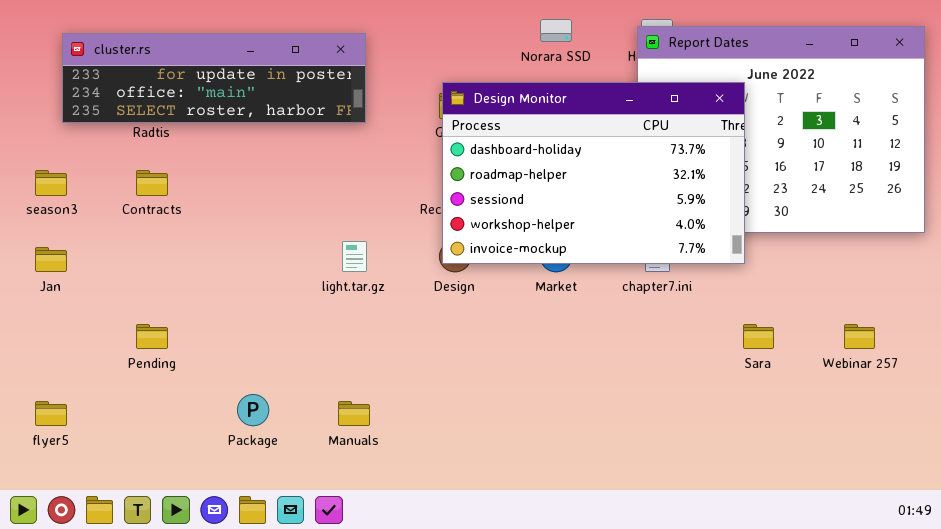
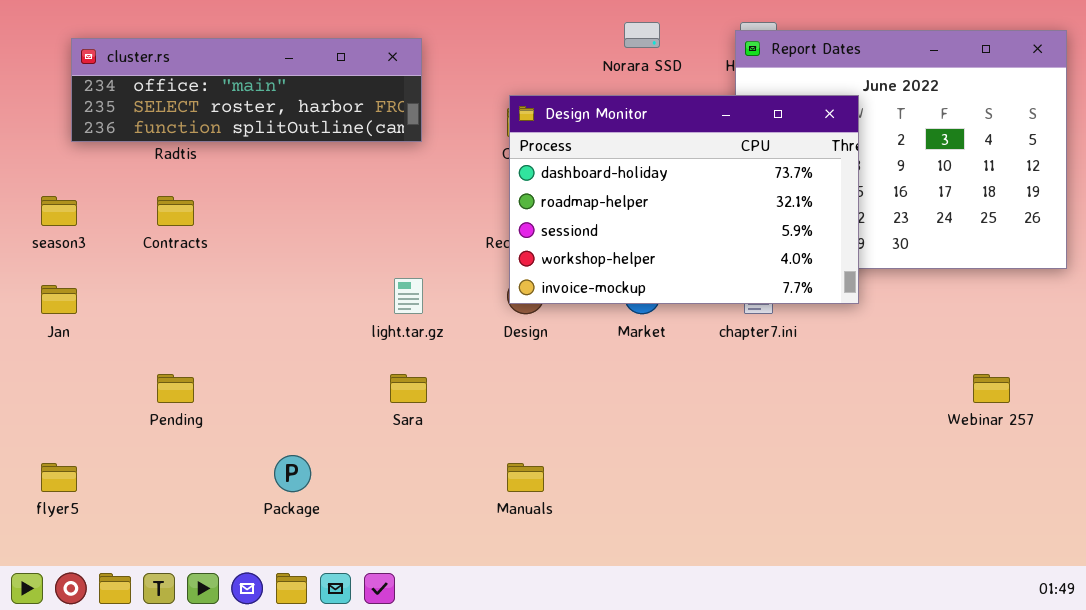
cluster.rs: [62,33,366,123] -> [71,38,422,142], scrolled down 1 row
Sara: [743,324,774,349] -> [390,374,427,403], moved
Manuals: [338,401,370,426] -> [507,463,544,492], moved

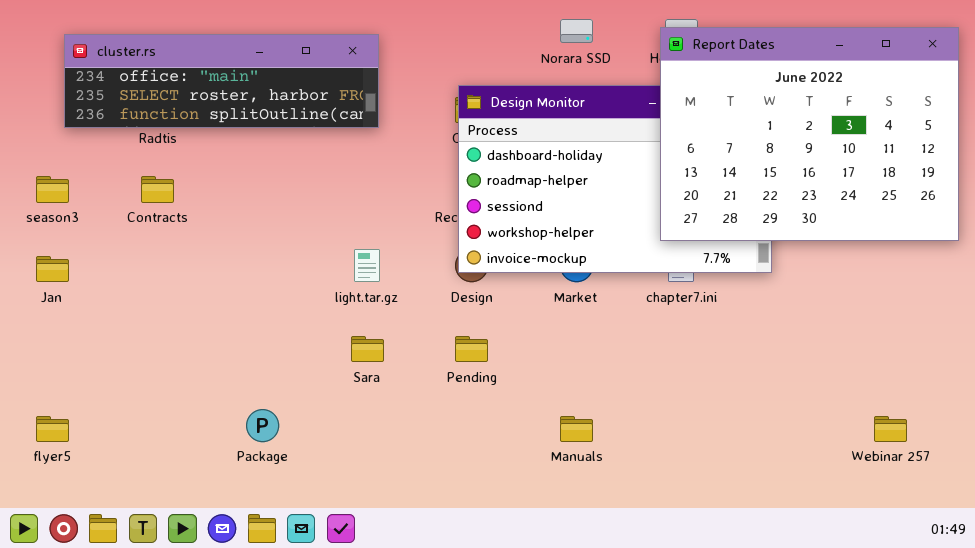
Report Dates: [735,30,1067,269] -> [660,27,959,241], raised
Pending: [157,374,194,403] -> [455,336,488,362], moved
Webinar 257: [973,374,1010,403] -> [874,416,907,442], moved
Manuals: [507,463,544,492] -> [560,416,593,442], moved

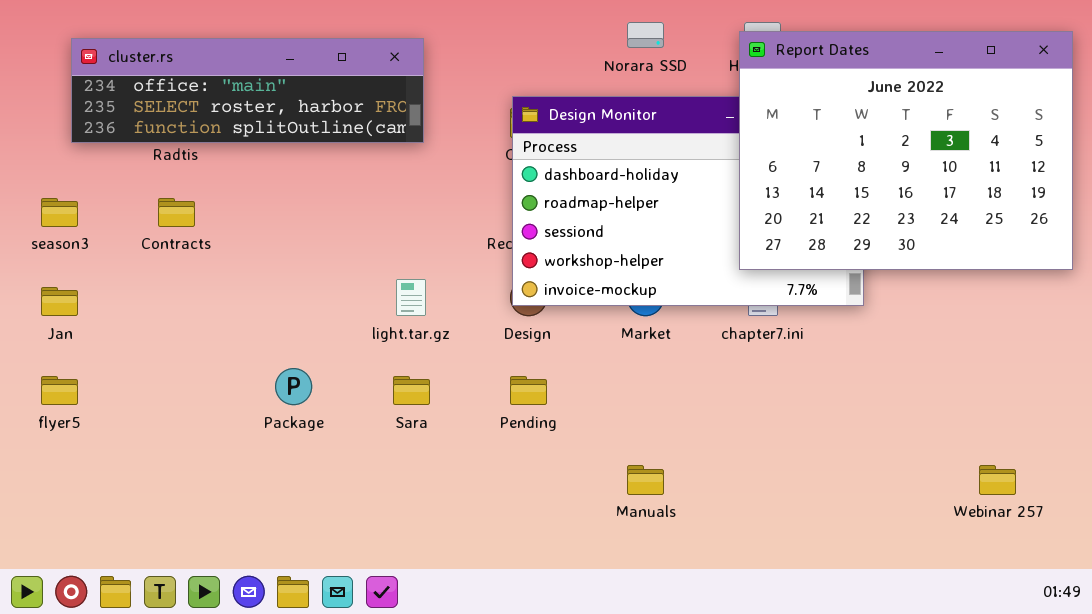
Package: [246,409,279,442] -> [275,368,312,405], moved
flyer5: [36,416,69,442] -> [41,376,78,405], moved

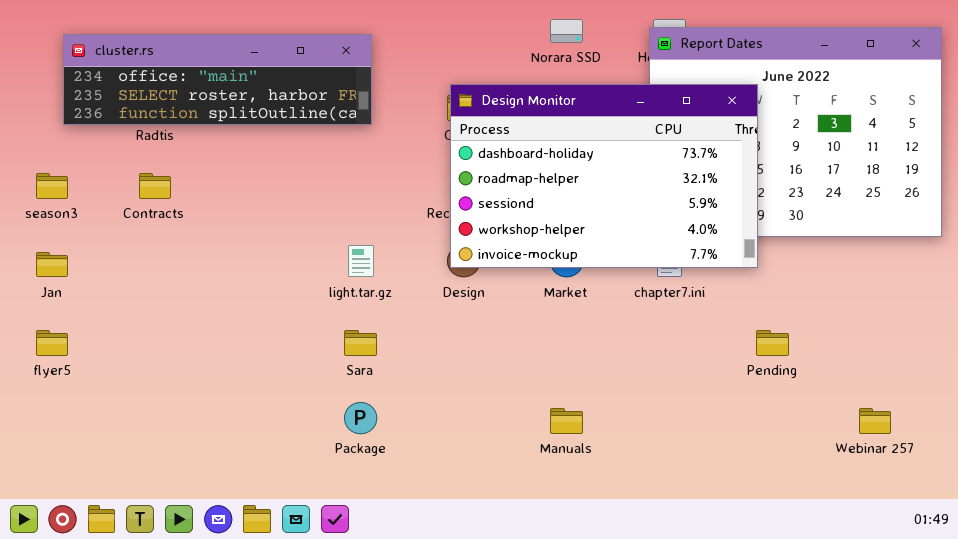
Design Monitor: [512,96,864,306] -> [450,84,758,268], raised
Package: [275,368,312,405] -> [344,402,377,434], moved
Pending: [510,376,547,405] -> [756,330,789,356], moved

